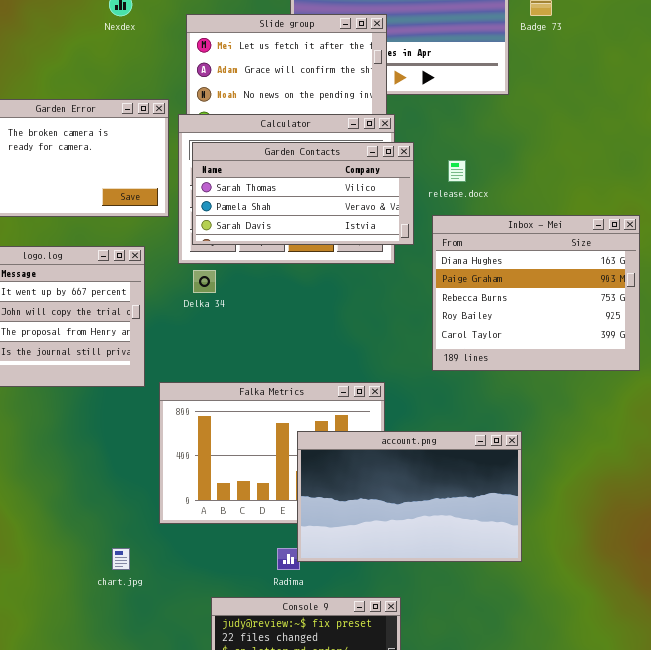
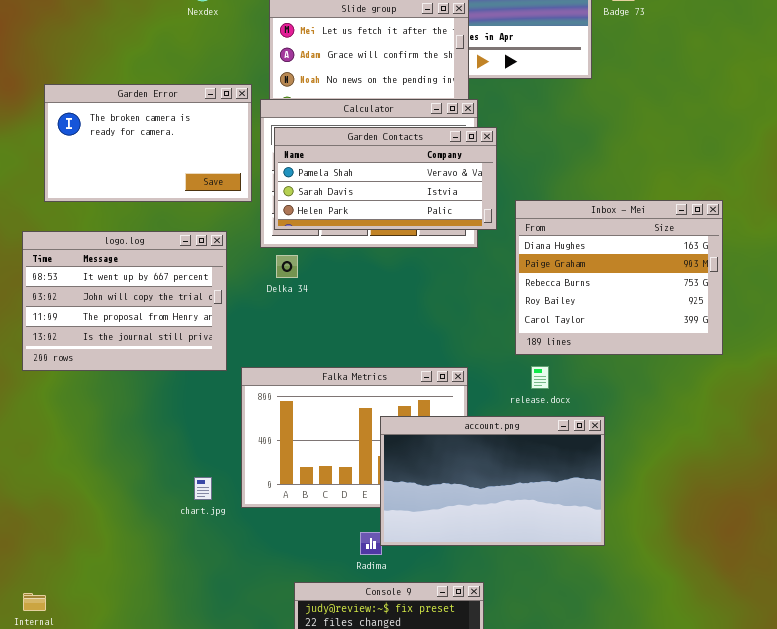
Garden Contacts: [192,142,414,245] -> [274,127,497,230], scrolled down 1 row
release.docx: [448,160,466,182] -> [531,366,549,389], moved
chart.jpg: [112,548,130,570] -> [194,477,212,500], moved

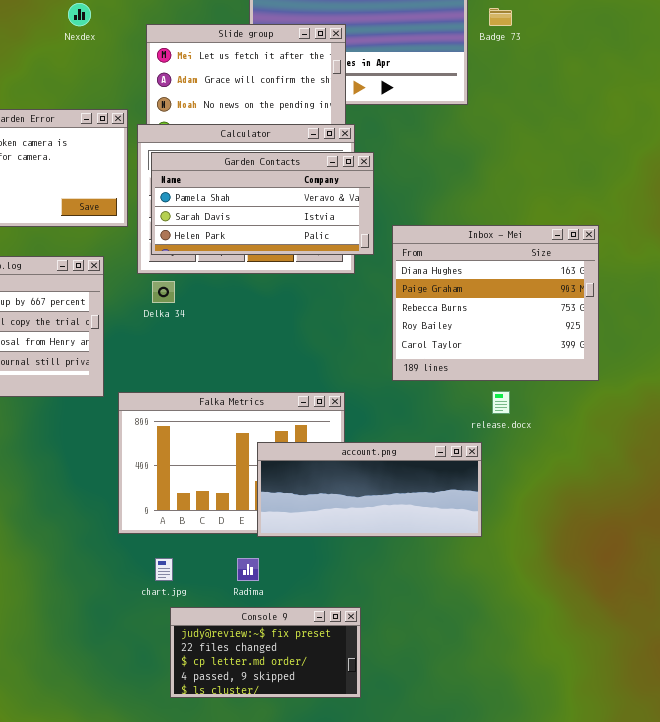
release.docx: [531,366,549,389] -> [492,391,510,414], moved
account.png: [380,416,605,546] -> [257,442,482,537], resized
chart.jpg: [194,477,212,500] -> [155,558,173,581], moved

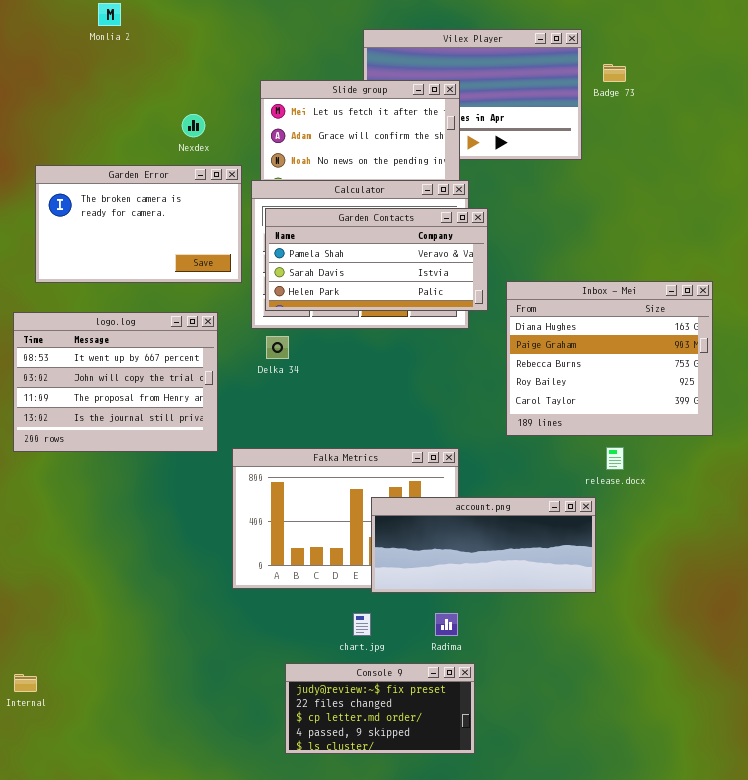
Nexdex: [68,3,91,26] -> [182,114,205,137], moved
chart.jpg: [155,558,173,581] -> [353,613,371,636], moved
Radima: [237,558,259,581] -> [435,613,458,636], moved

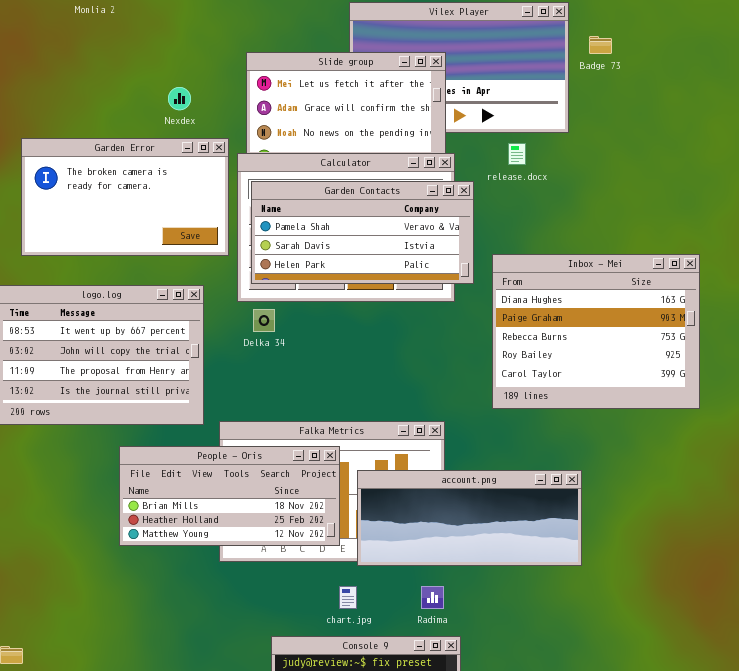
release.docx: [606,447,624,470] -> [508,143,526,165], moved
People - Oris: none -> [119,446,340,546], opened

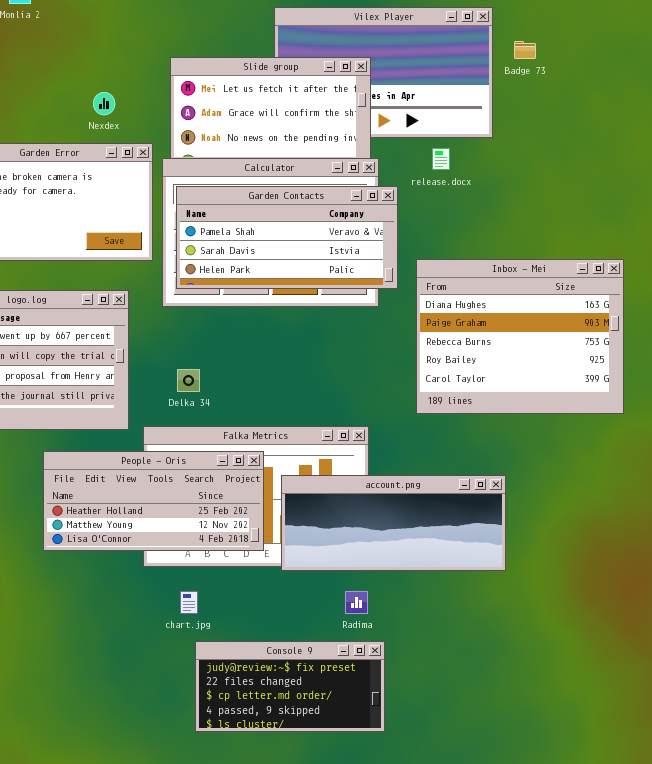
Delka 34: [253,309,275,332] -> [177,369,200,392], moved
People - Oris: [119,446,340,546] -> [43,451,264,551], scrolled down 1 row
chart.jpg: [339,586,357,609] -> [180,591,198,614], moved

